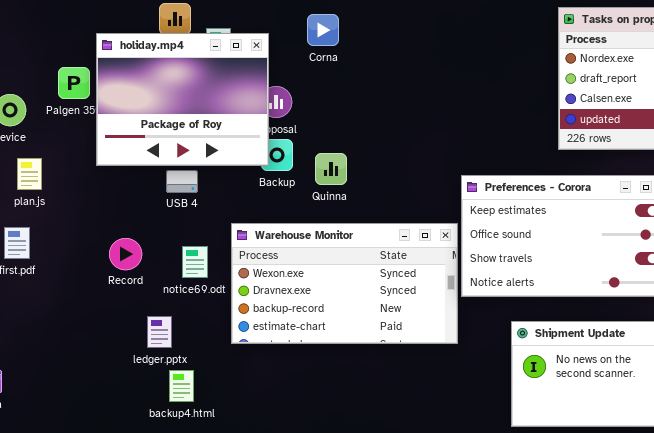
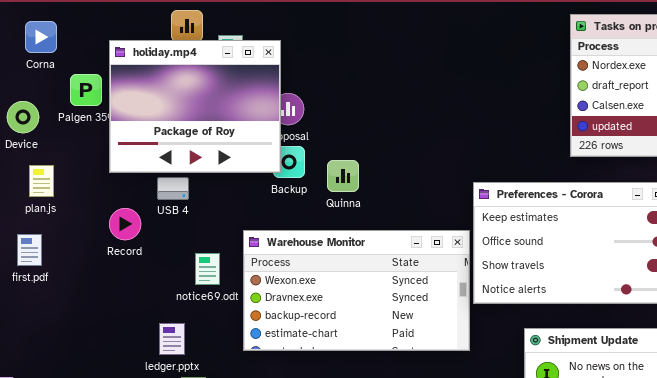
Corna: [307,14,339,46] -> [25,21,57,53], moved
USB 4: [166,170,198,193] -> [157,177,189,200], moved
Record: [109,238,142,270] -> [109,208,141,240], moved

